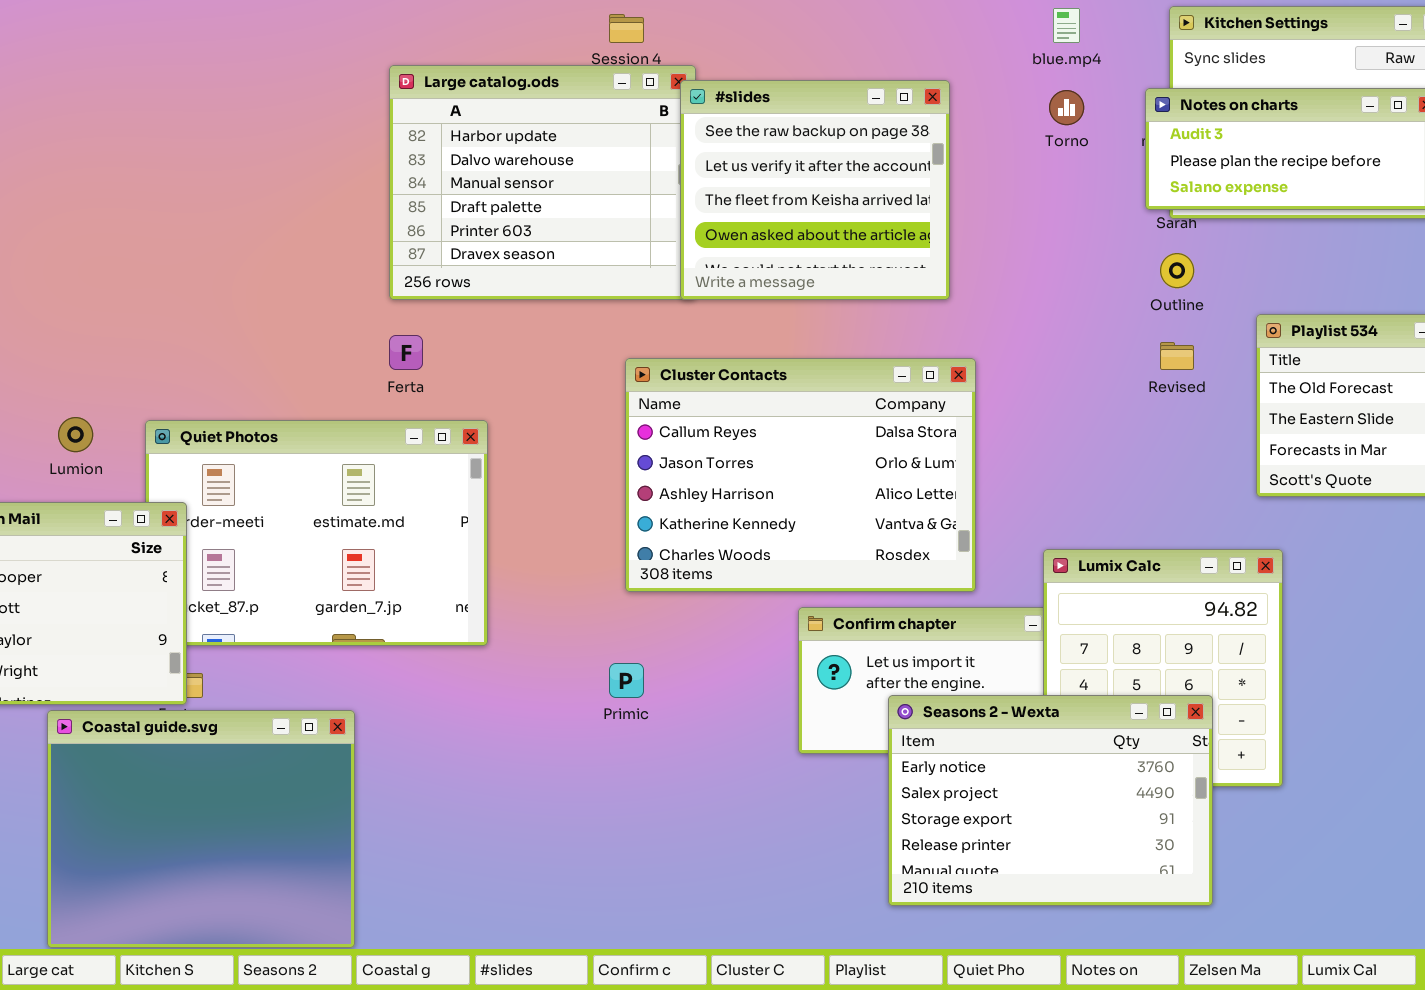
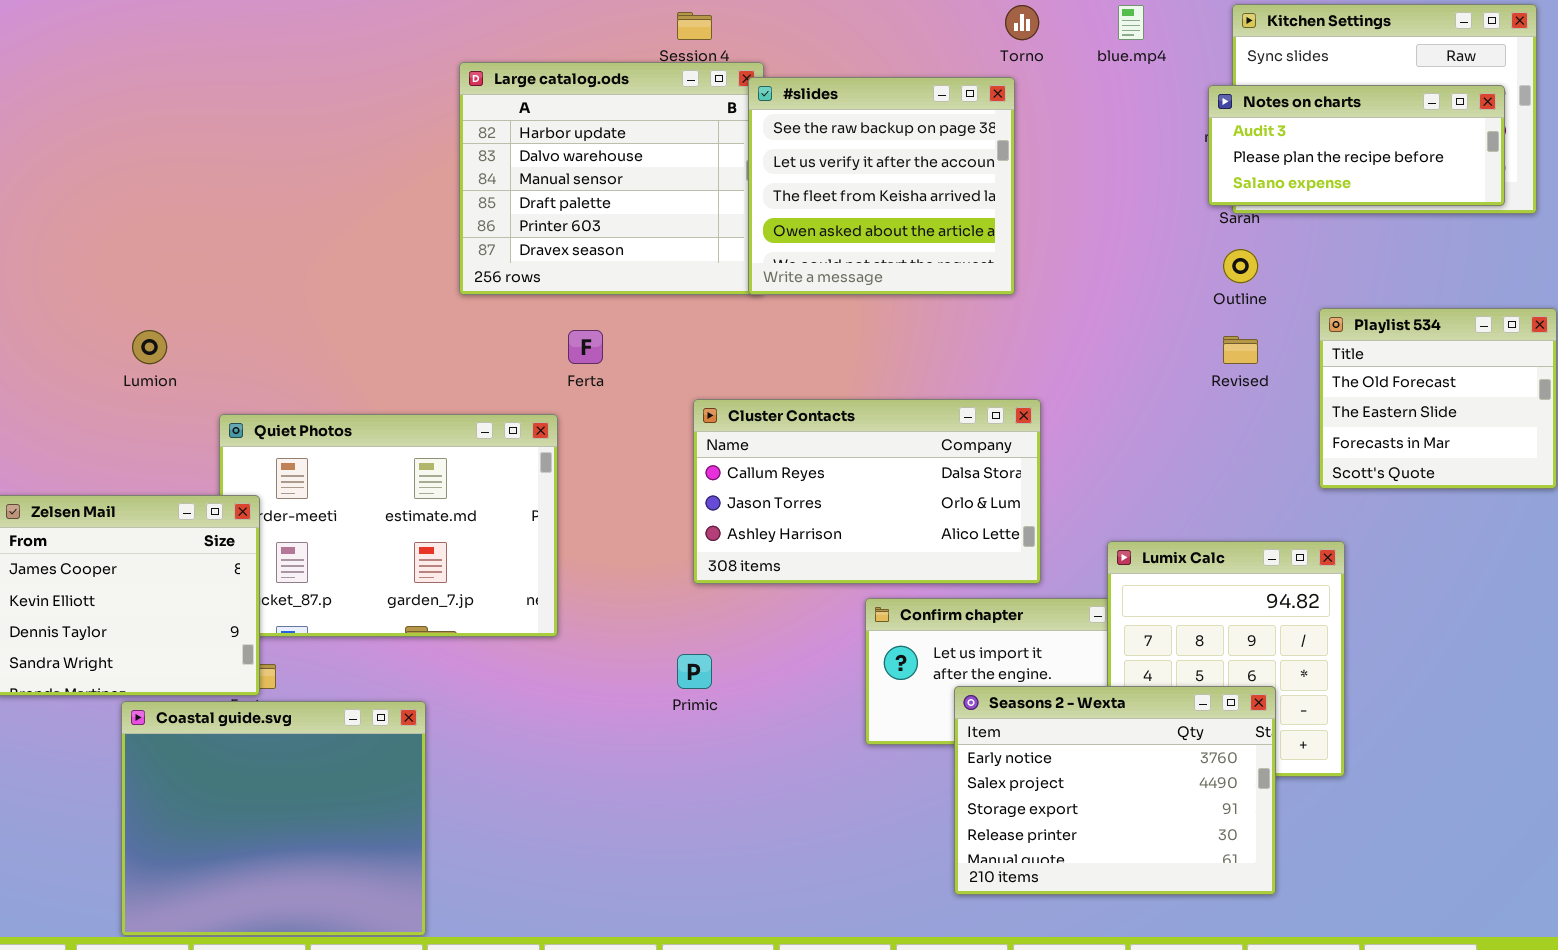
Torno: [1049,90,1084,125] -> [1005,5,1039,40], moved
Ferta: [389,335,423,370] -> [568,330,603,364], moved
Cluster Contacts: [625,358,976,592] -> [693,399,1041,584], resized
Lumion: [58,417,93,452] -> [132,330,167,364], moved

